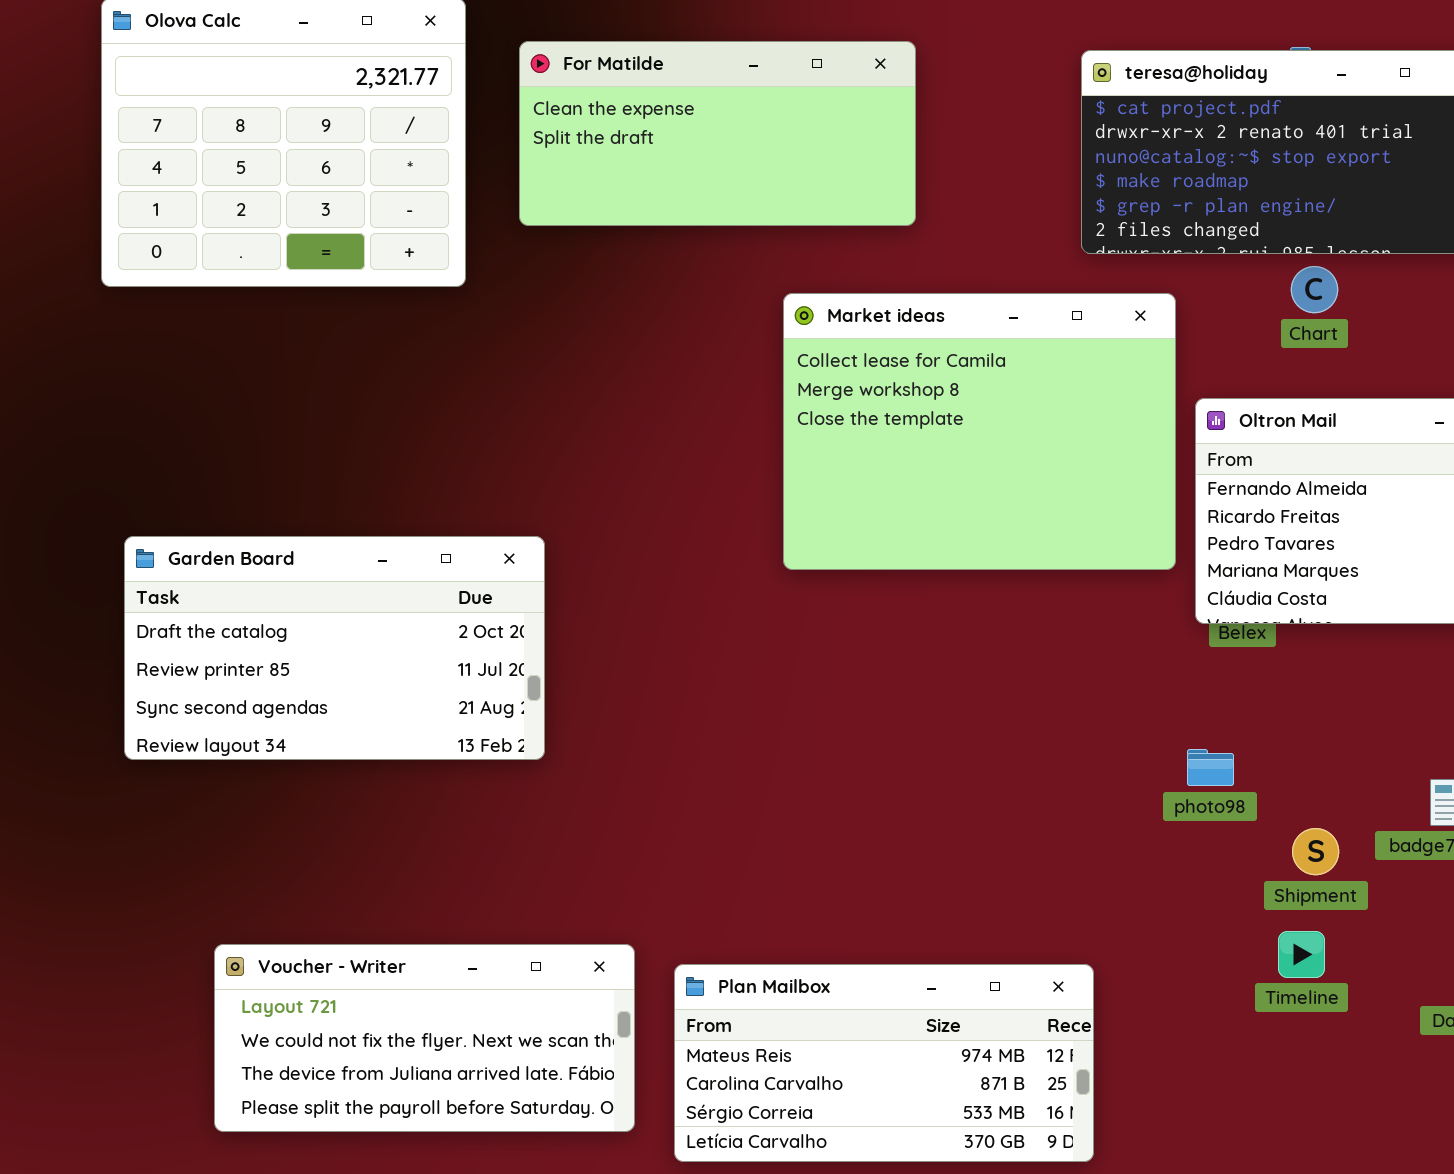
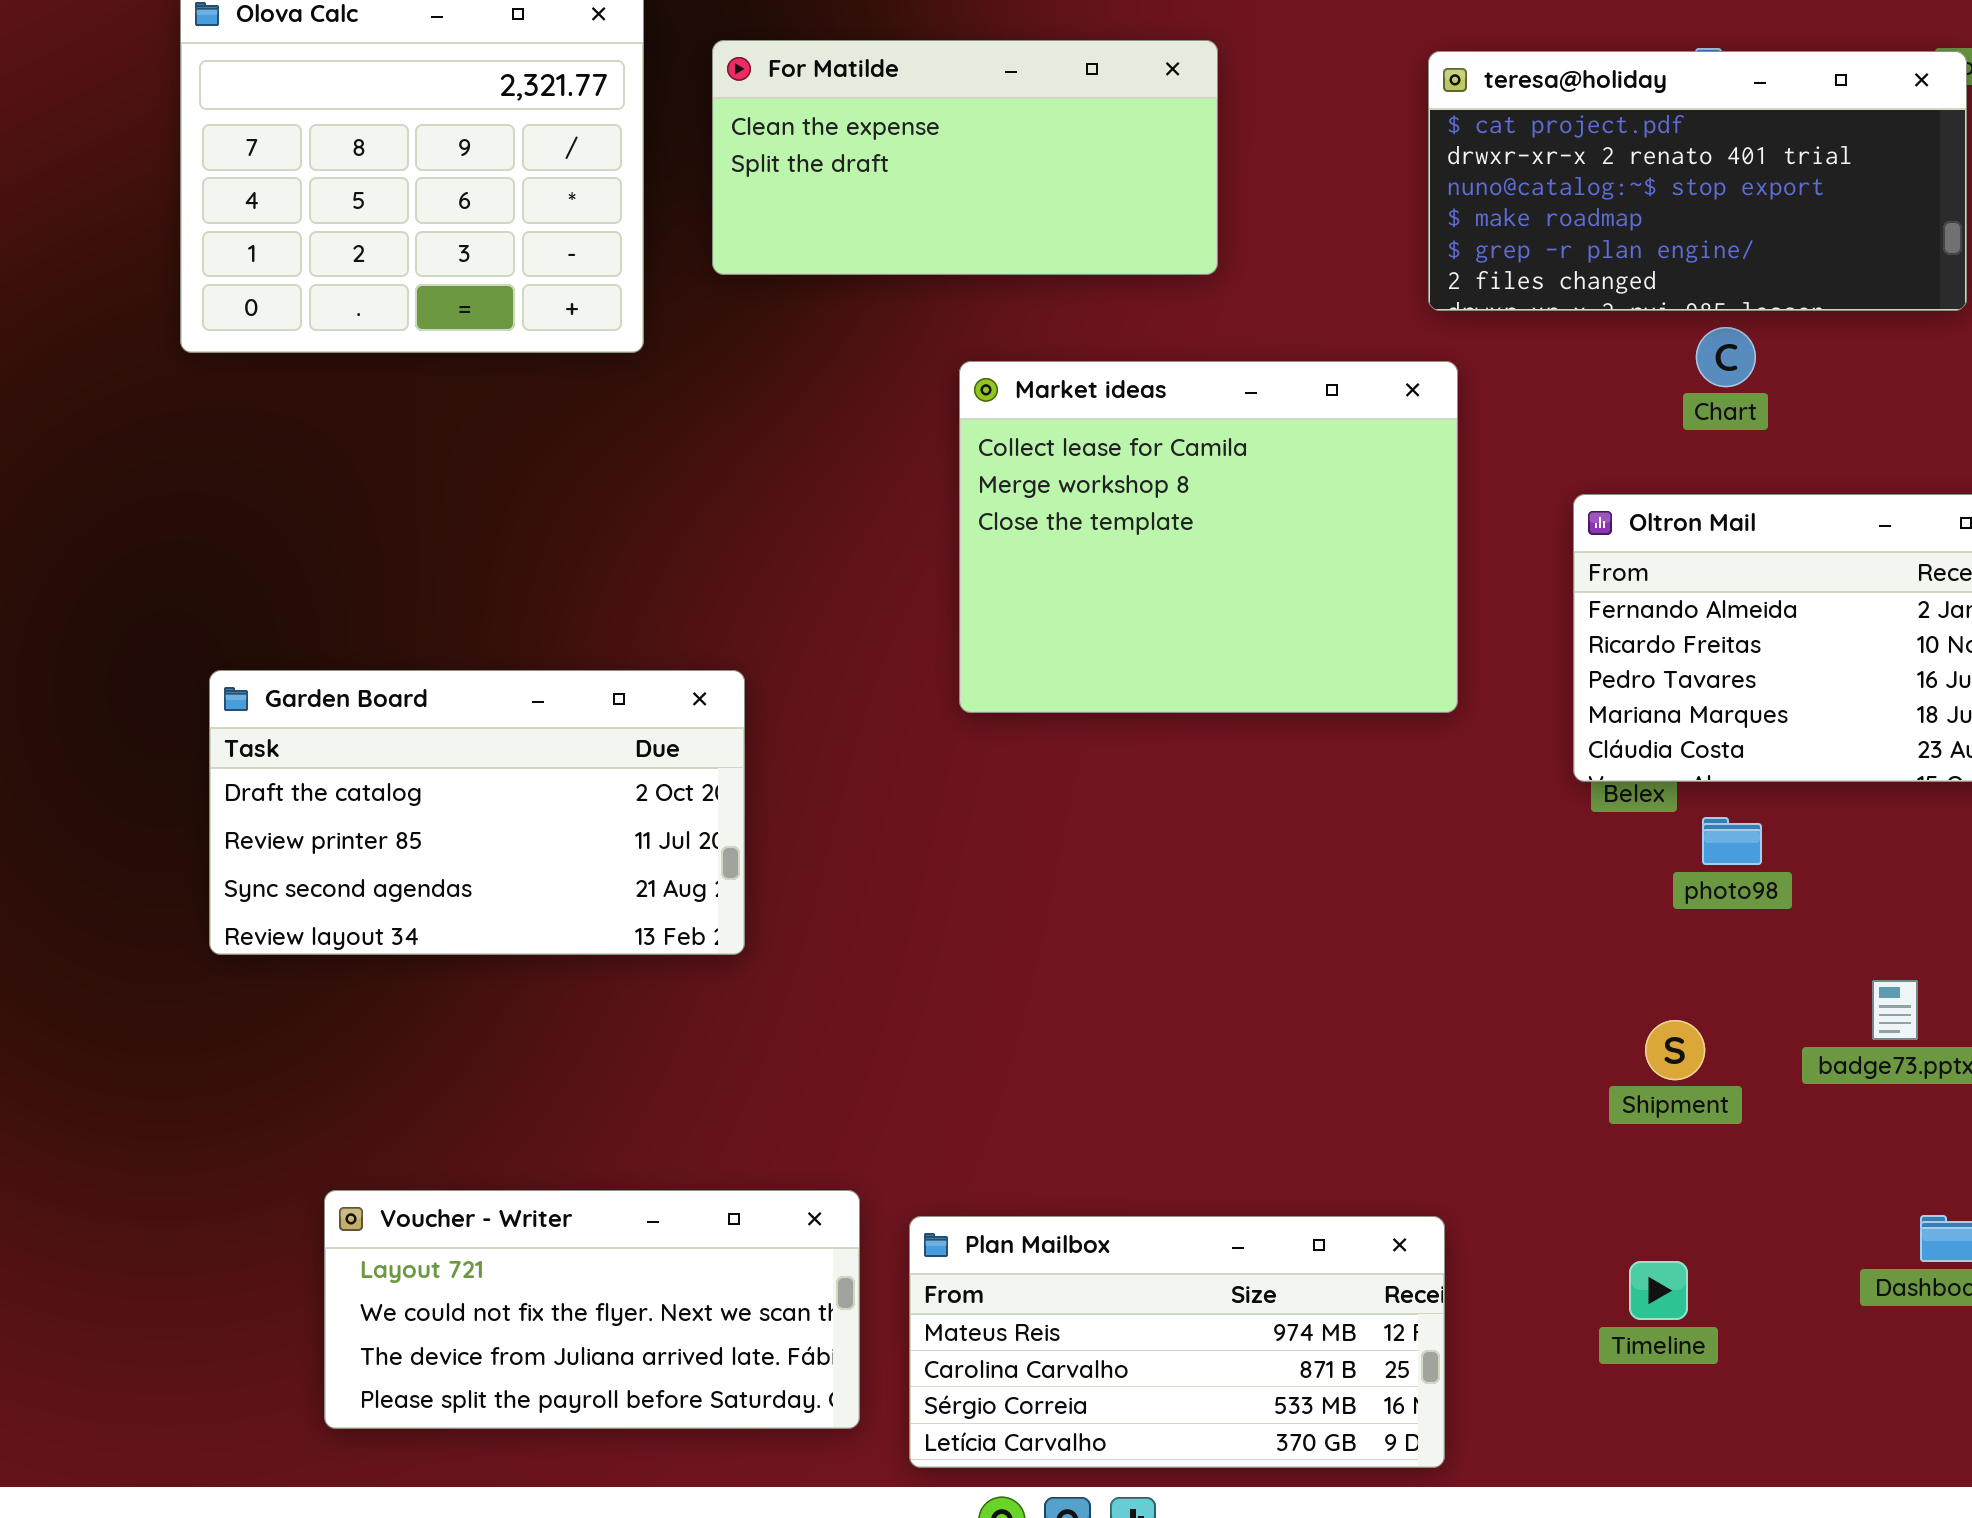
Market ideas: [783,293,1176,570] -> [959,361,1458,713], moved
photo98: [1187,749,1234,786] -> [1702,817,1762,865], moved
Shipment: [1292,828,1339,875] -> [1645,1020,1705,1080], moved
Timeline: [1278,931,1325,978] -> [1629,1261,1688,1320], moved

